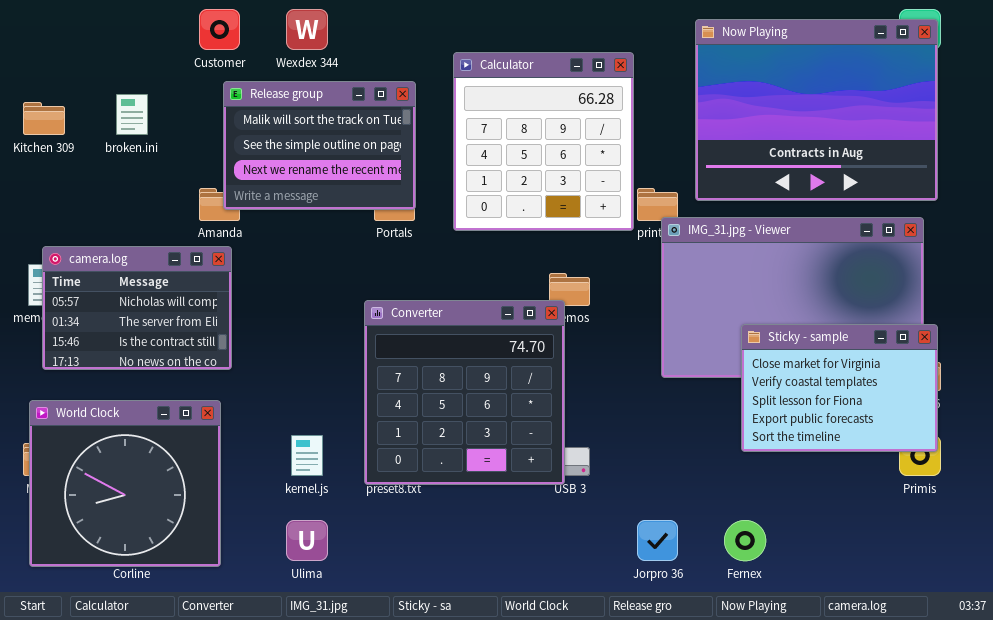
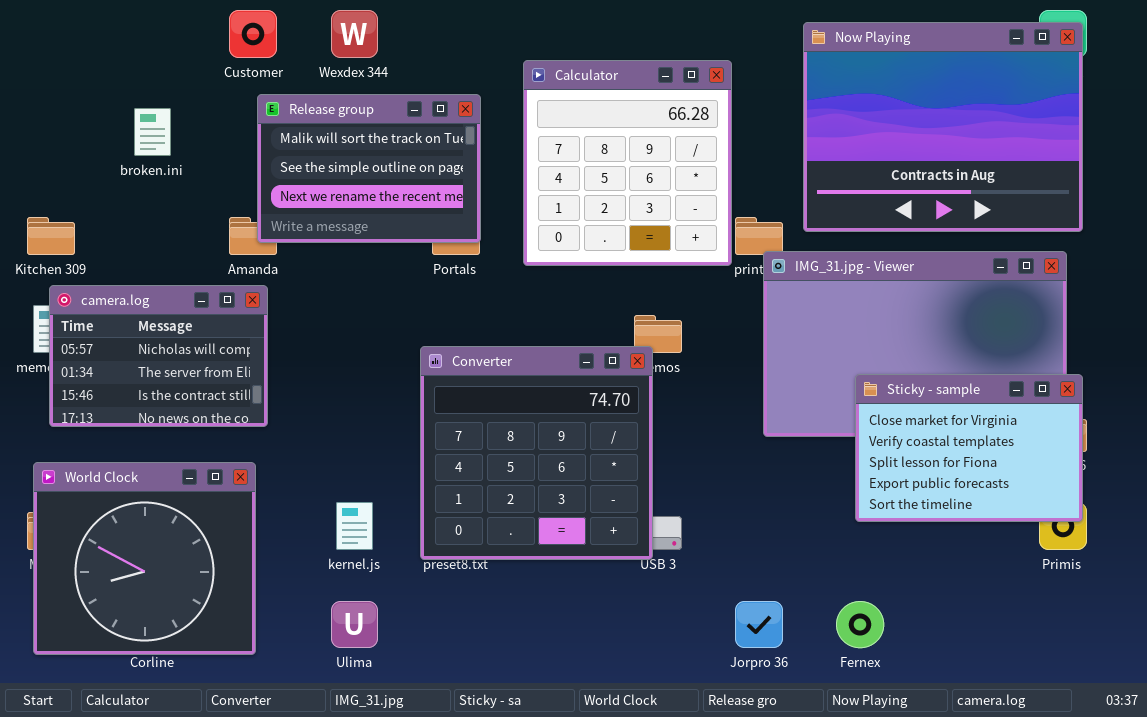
Kitchen 309: [23,102,65,135] -> [27,217,75,255], moved

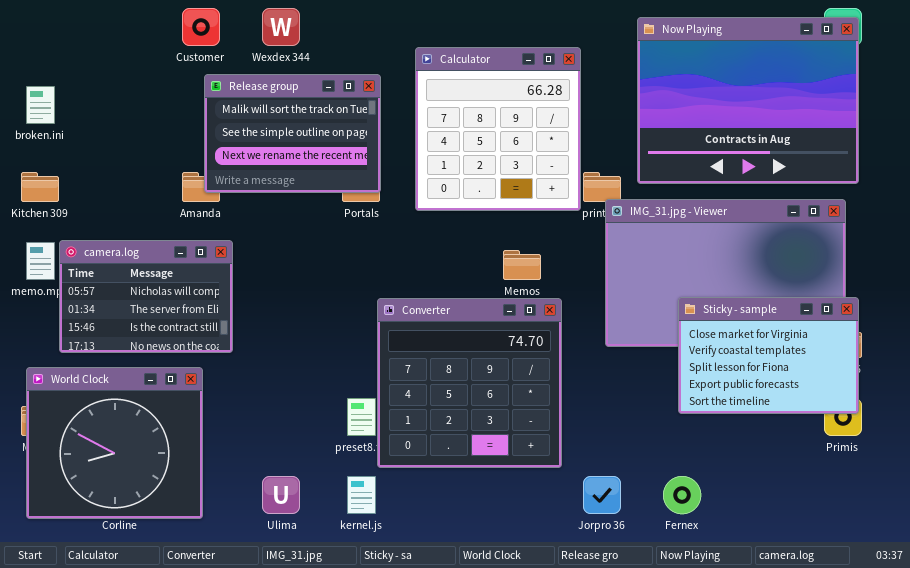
broken.ini: [134,108,171,156] -> [26,86,55,124], moved
camera.log: [49,285,268,427] -> [59,240,233,353], moved
Converter: [420,346,653,560] -> [377,298,562,468], moved
kernel.js: [336,502,373,550] -> [347,476,376,514], moved

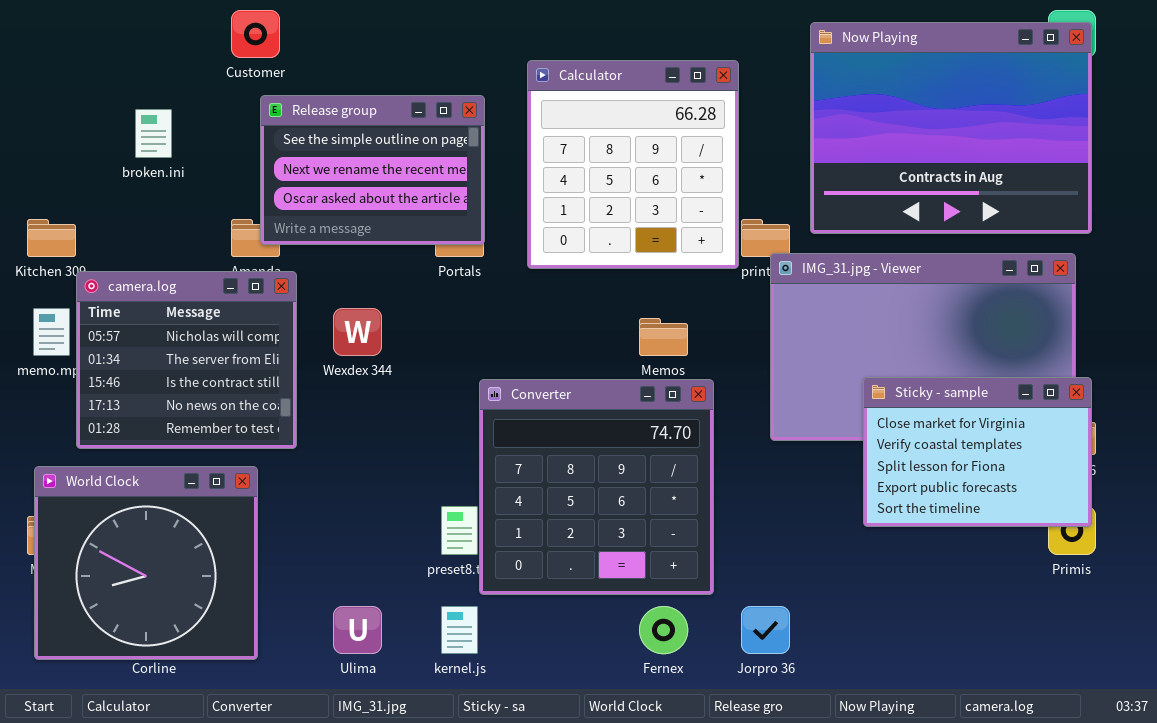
Wexdex 344: [262,8,300,46] -> [333,308,382,356], moved
Release group: [204,74,381,193] -> [260,95,485,245], scrolled down 1 row
broken.ini: [26,86,55,124] -> [135,109,172,158], moved
camera.log: [59,240,233,353] -> [76,271,297,449], resized
Fernex: [663,476,701,514] -> [639,606,688,654], moved

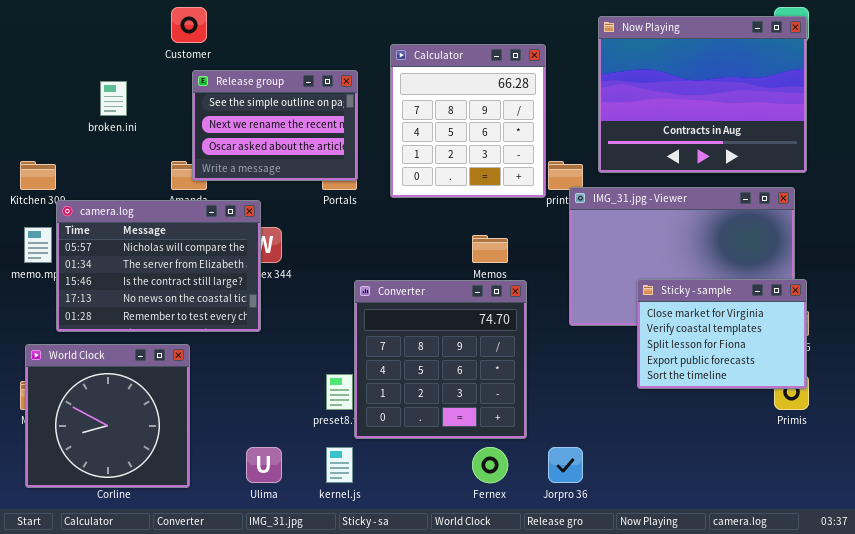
camera.log: [76,271,297,449] -> [56,200,261,332], resized

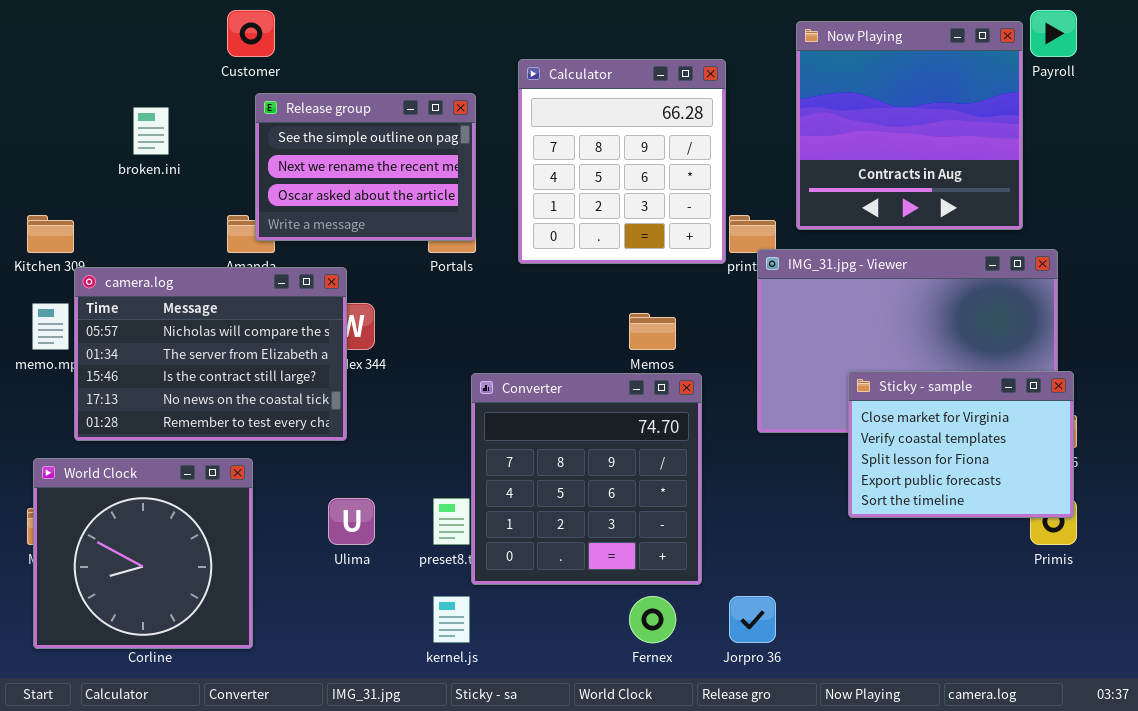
Now Playing: [598,16,807,173] -> [796,21,1023,230], resized
Ulima: [246,447,282,483] -> [328,498,375,545], moved

